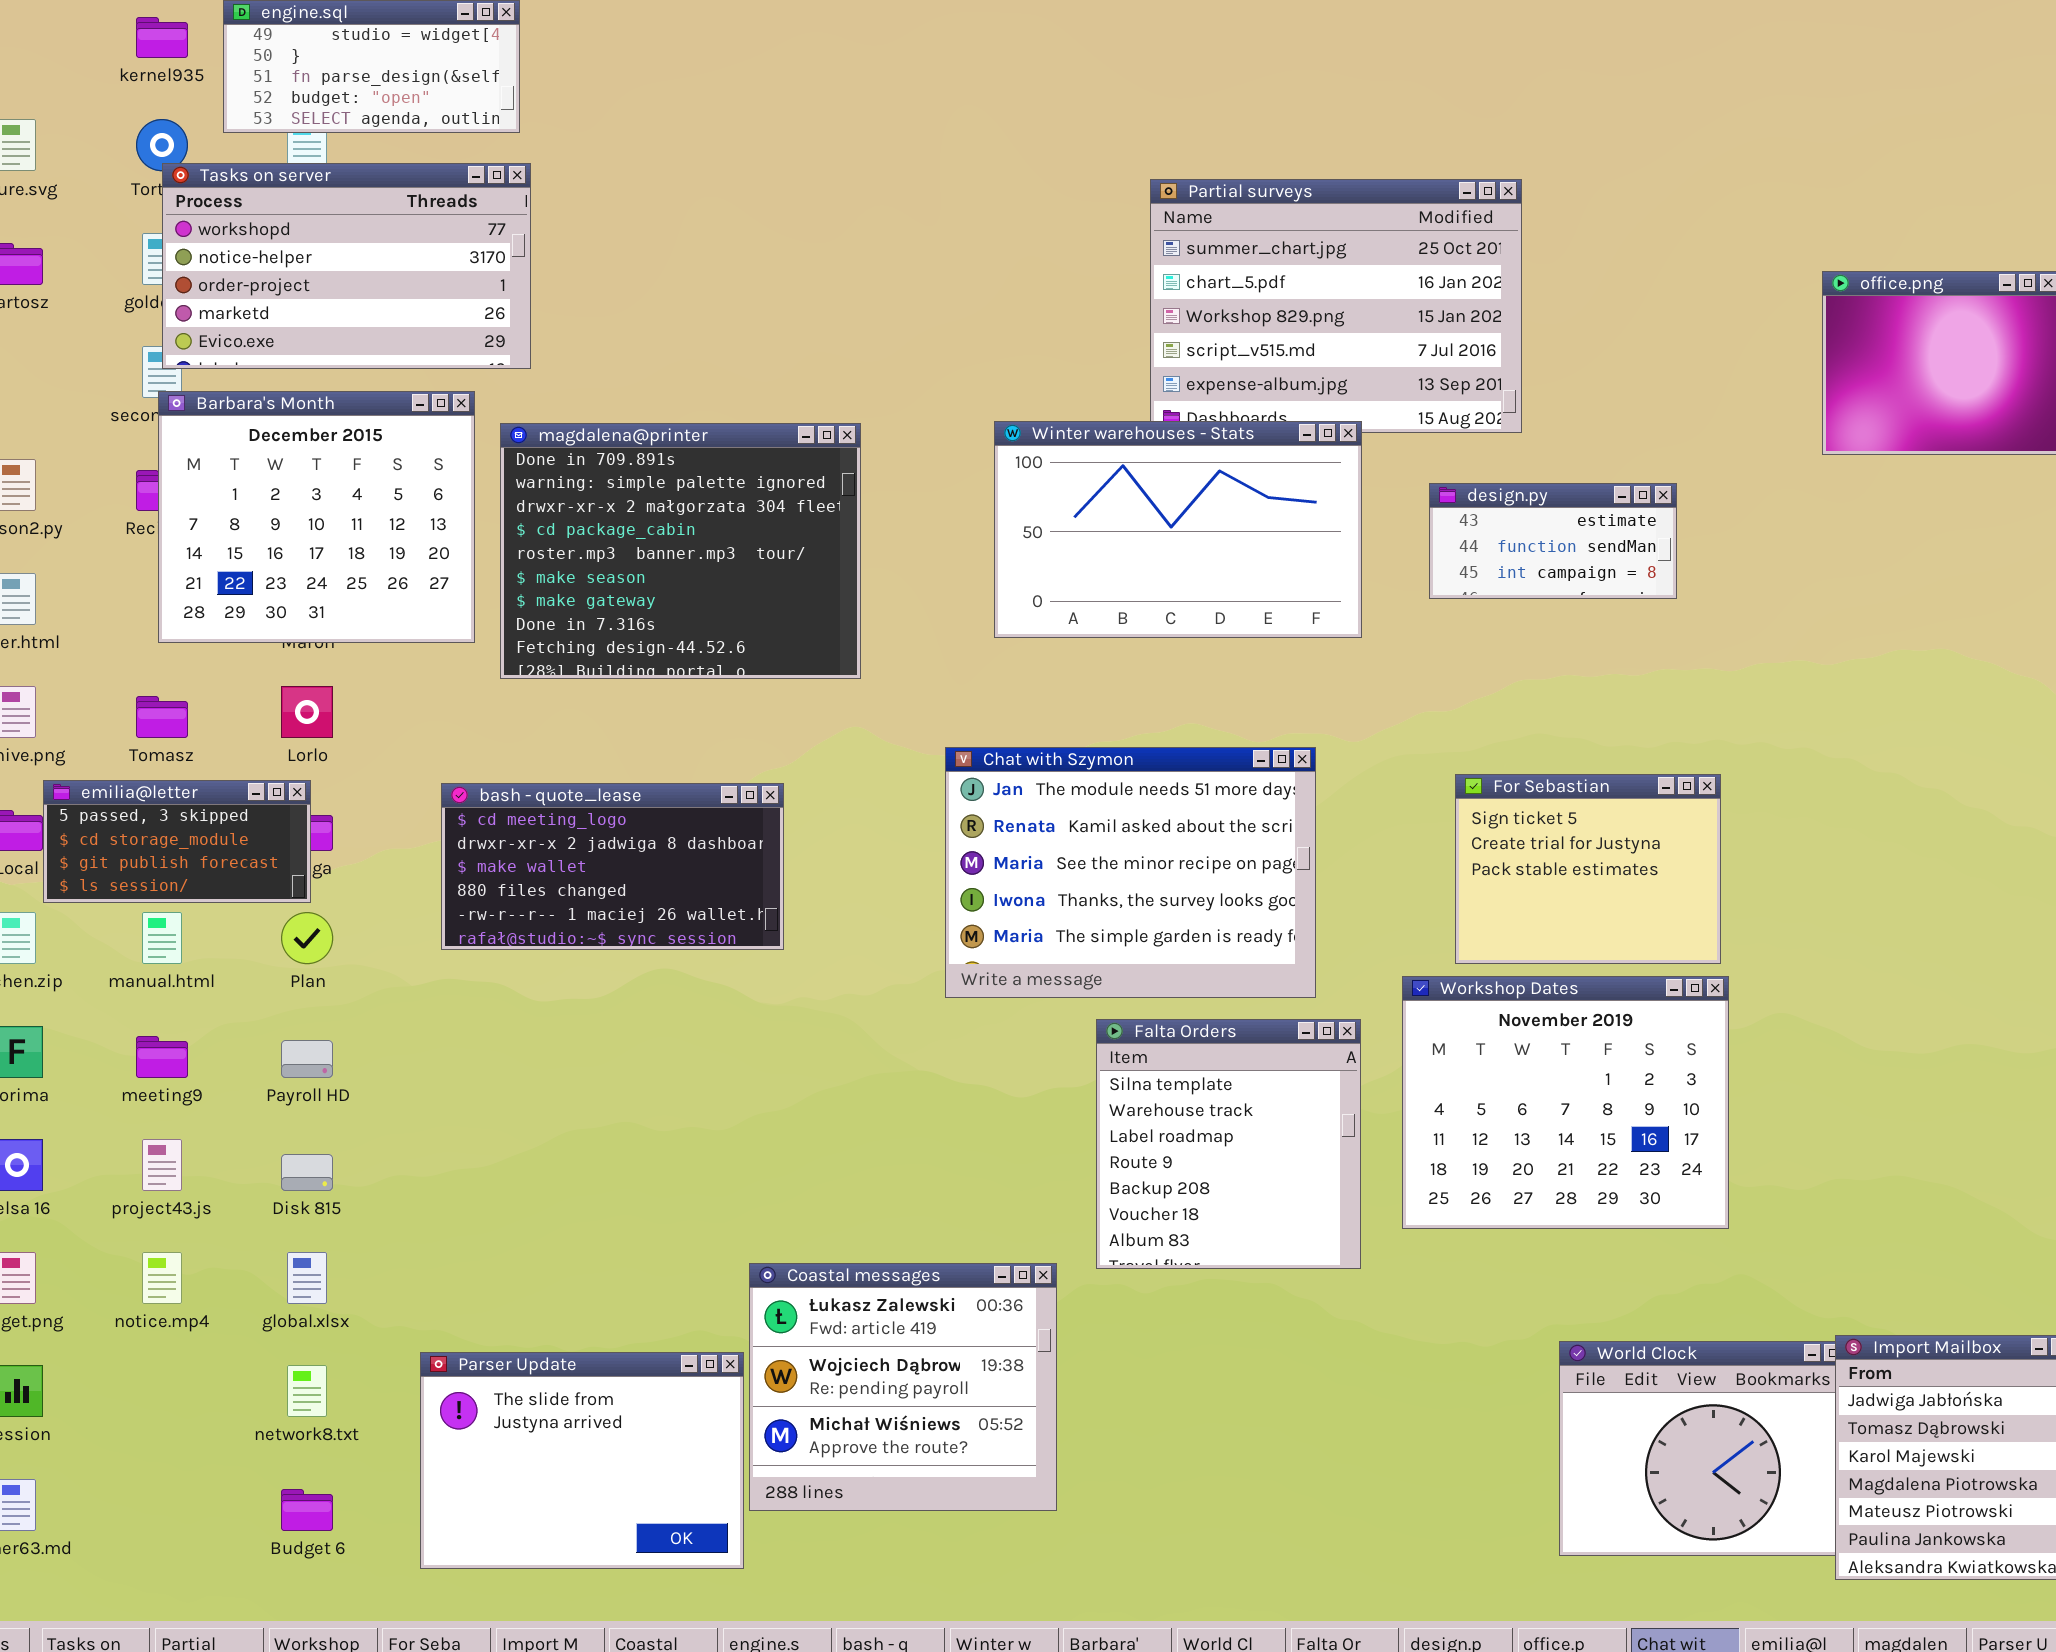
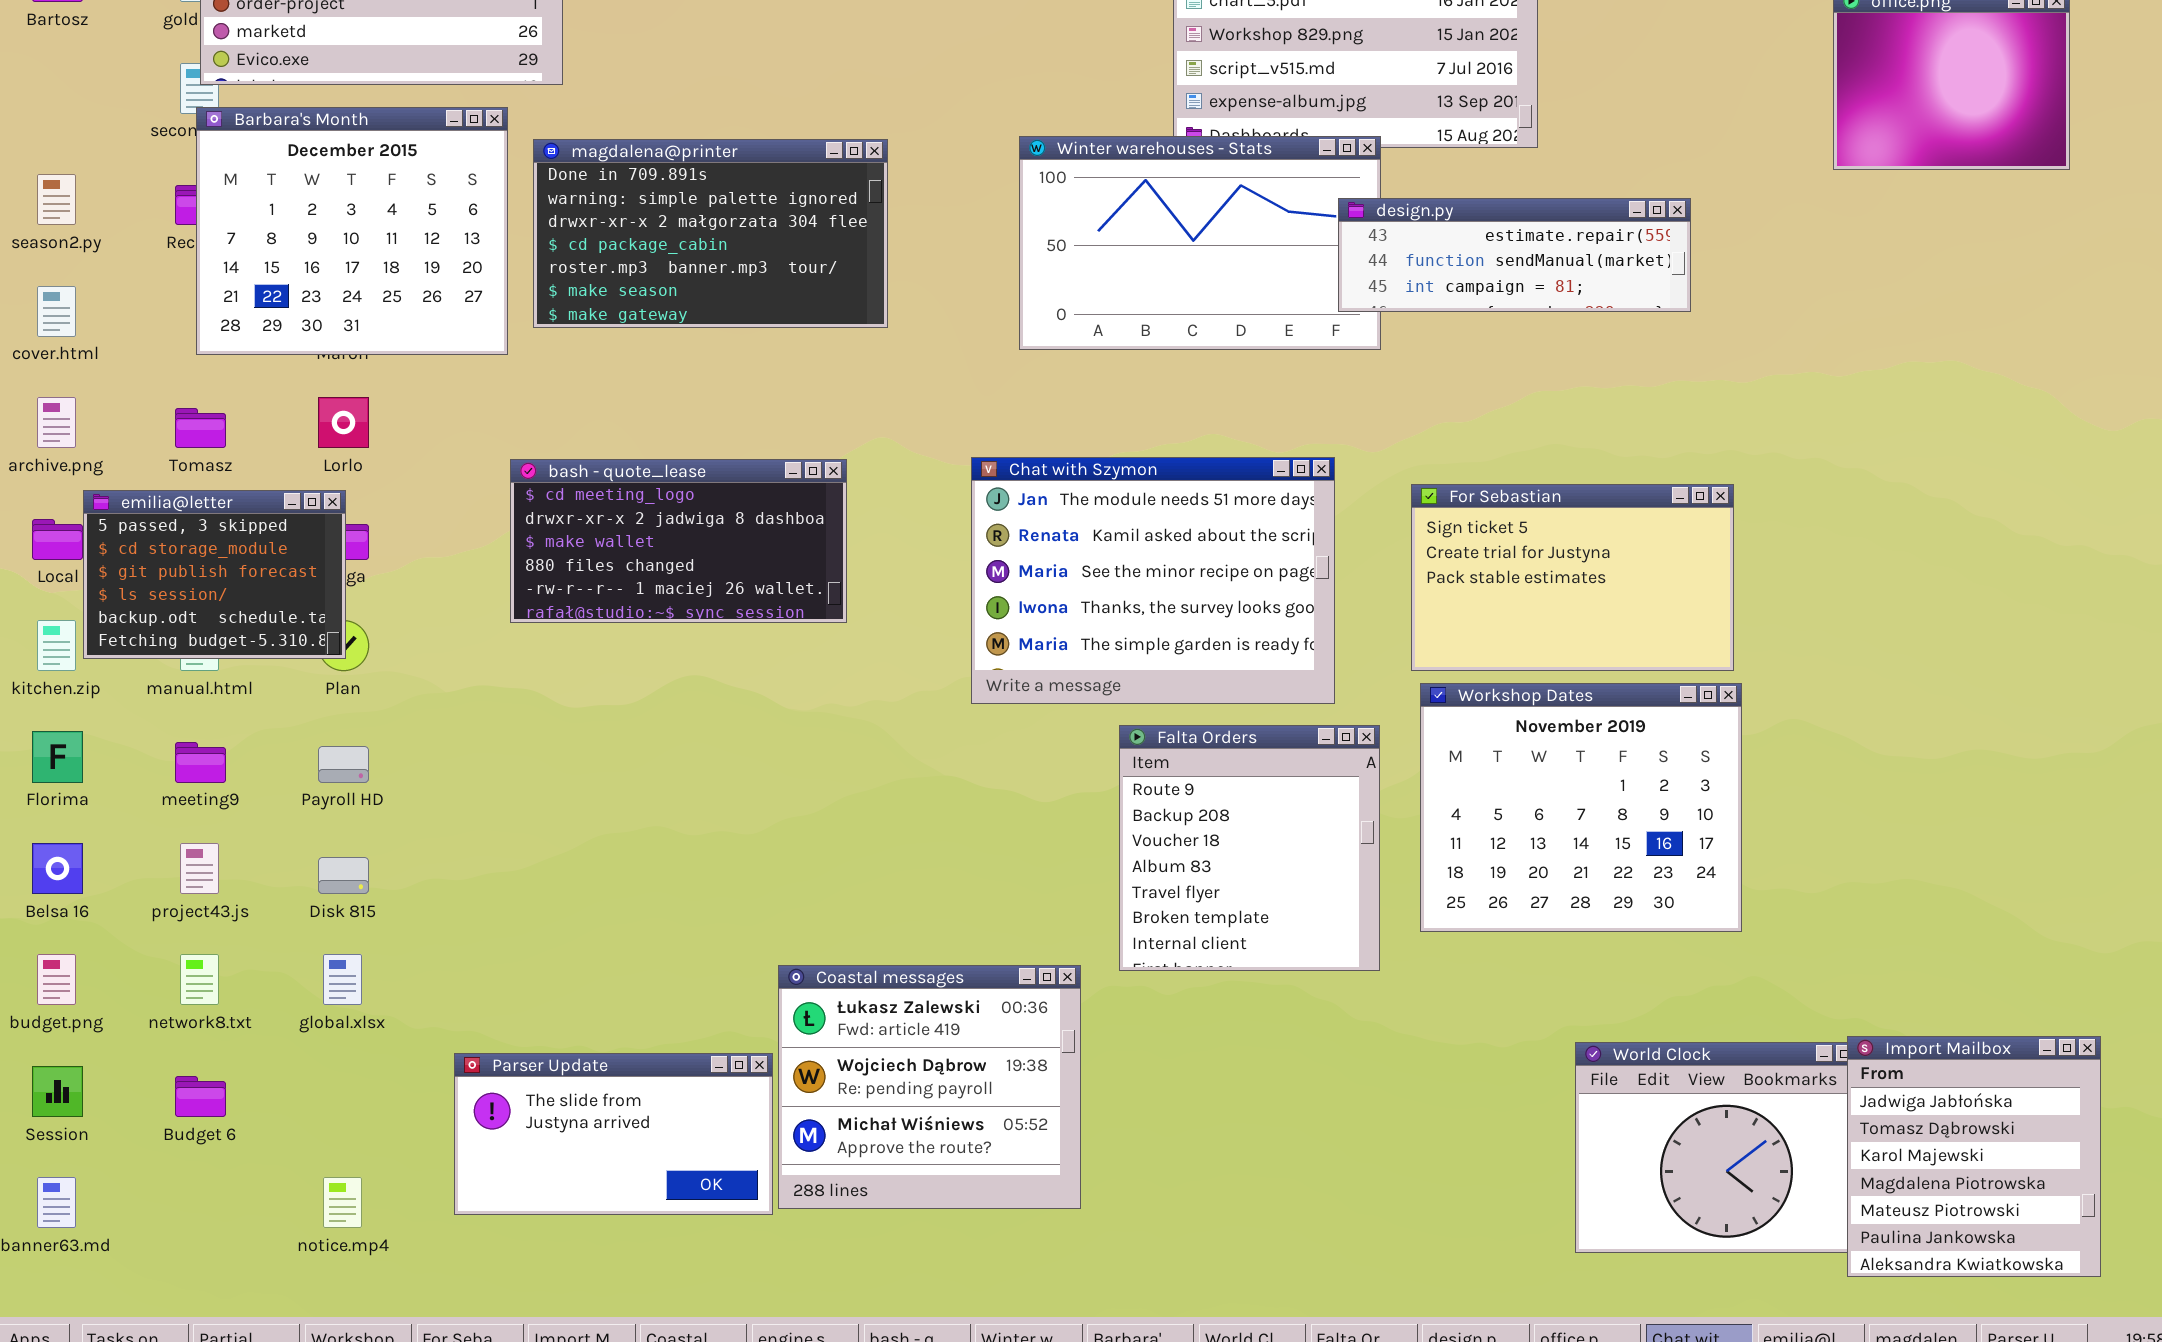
magdalena@printer: [500,423,861,679] -> [533,139,888,328], resized
design.py: [1429,483,1677,599] -> [1338,198,1691,312], resized
For Sebastian: [1455,774,1721,964] -> [1411,484,1734,671], resized
emilia@letter: [43,780,311,903] -> [83,490,346,659], resized
bash - quote_lease: [441,783,784,950] -> [510,459,847,623], moved
Falta Orders: [1096,1019,1361,1269] -> [1119,725,1380,971], scrolled down 3 rows
notice.mp4: [142,1252,182,1304] -> [323,1177,362,1228], moved
Parser Update: [420,1352,744,1569] -> [454,1053,773,1215], resized
network8.txt: [287,1365,327,1417] -> [180,954,219,1005], moved
Budget 6: [281,1489,333,1531] -> [175,1076,226,1117], moved

